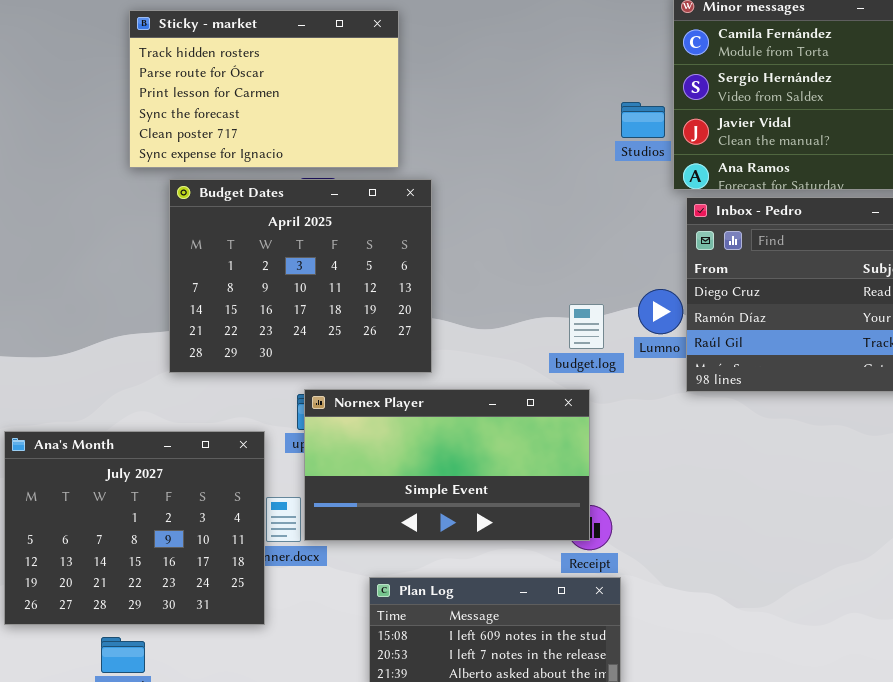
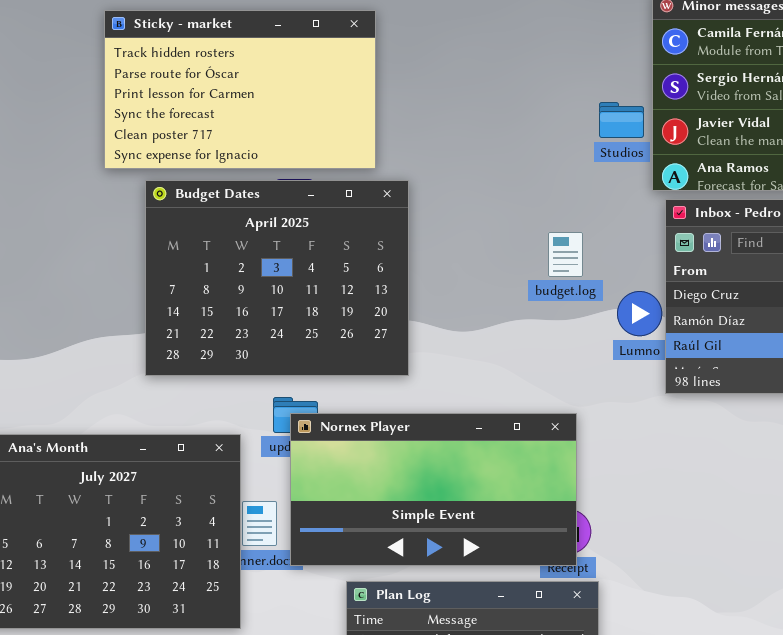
budget.log: [569,304,604,349] -> [548,232,583,277], moved
Nornex Player: [304,389,590,541] -> [290,413,577,566], moved

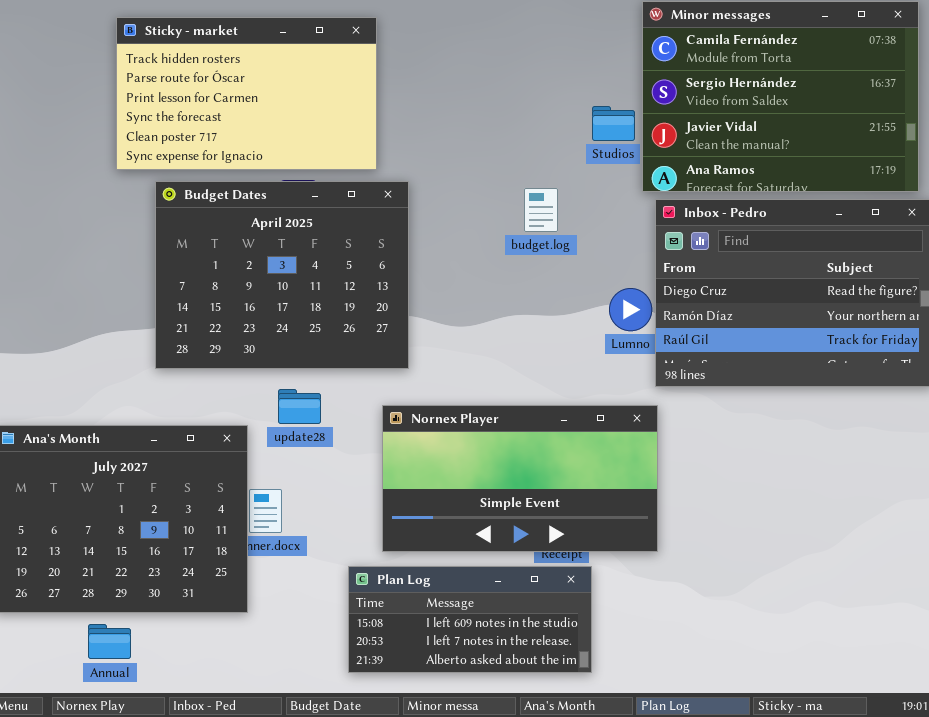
budget.log: [548,232,583,277] -> [524,188,558,232], moved
Nornex Player: [290,413,577,566] -> [382,405,658,552], moved

